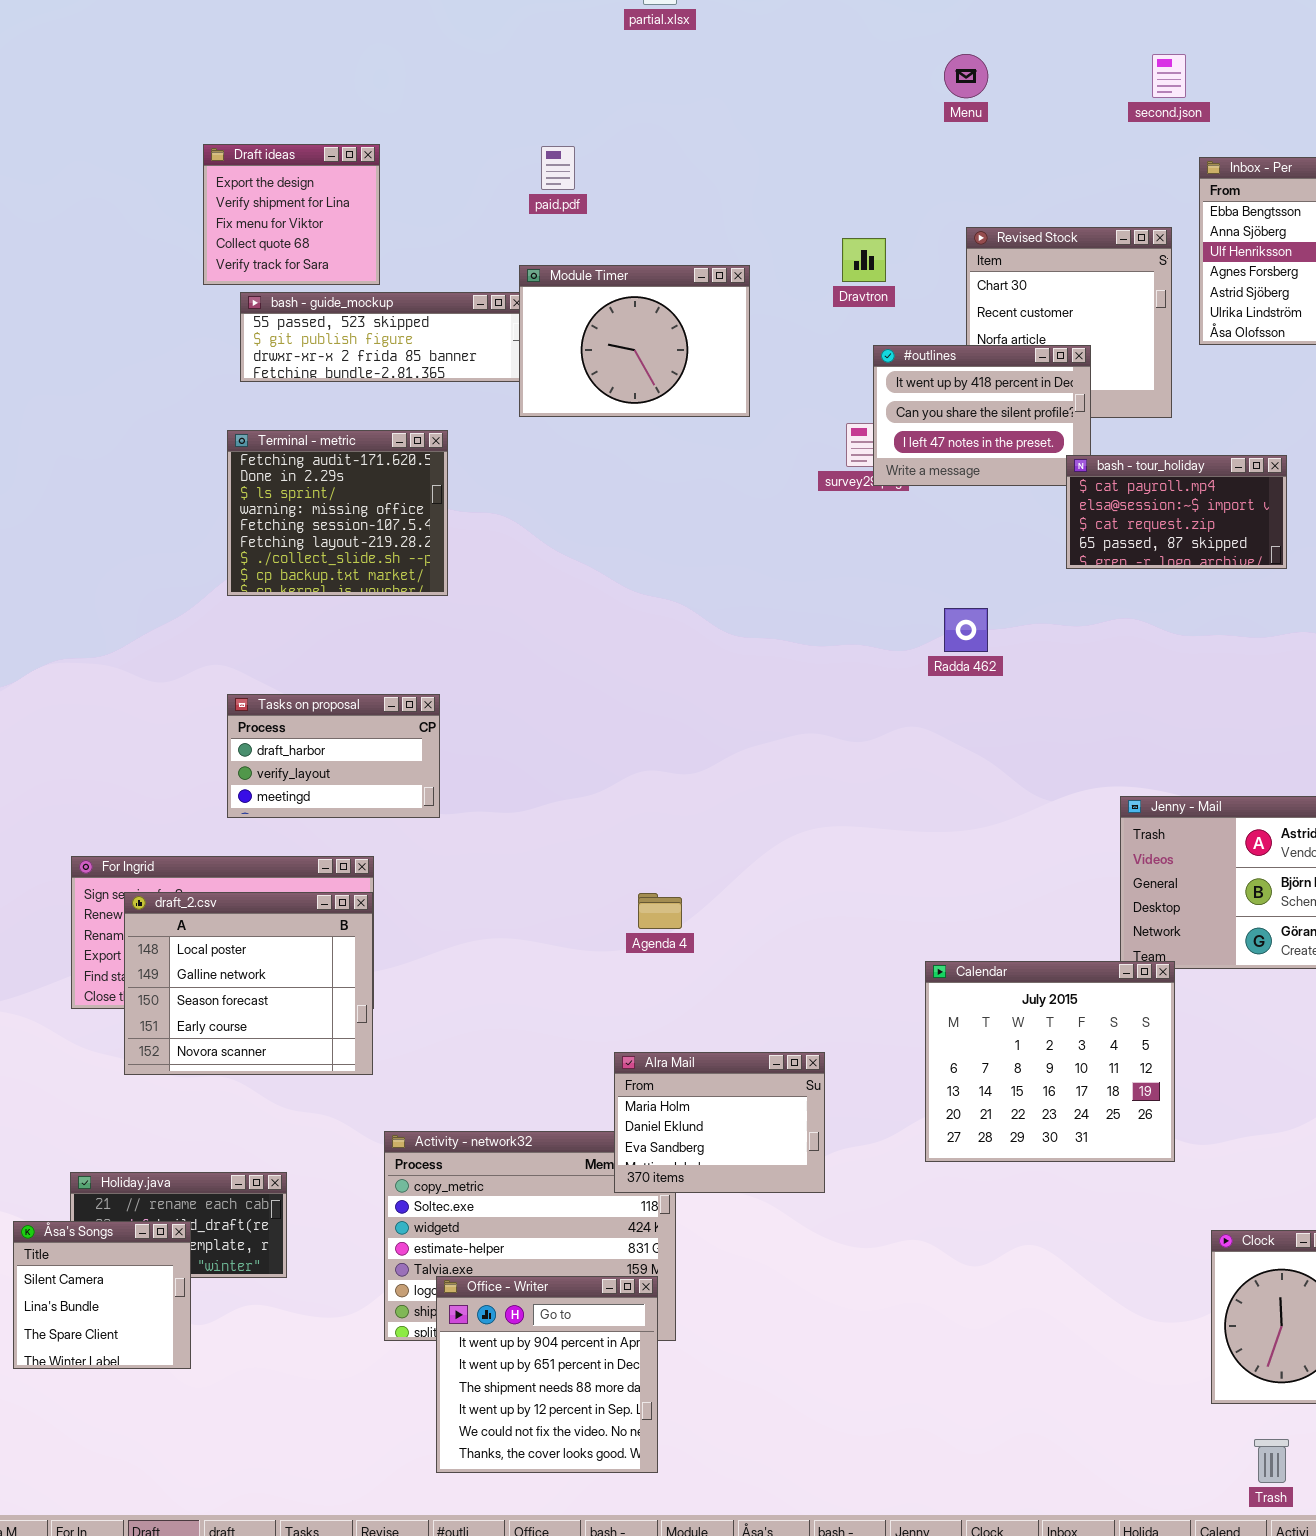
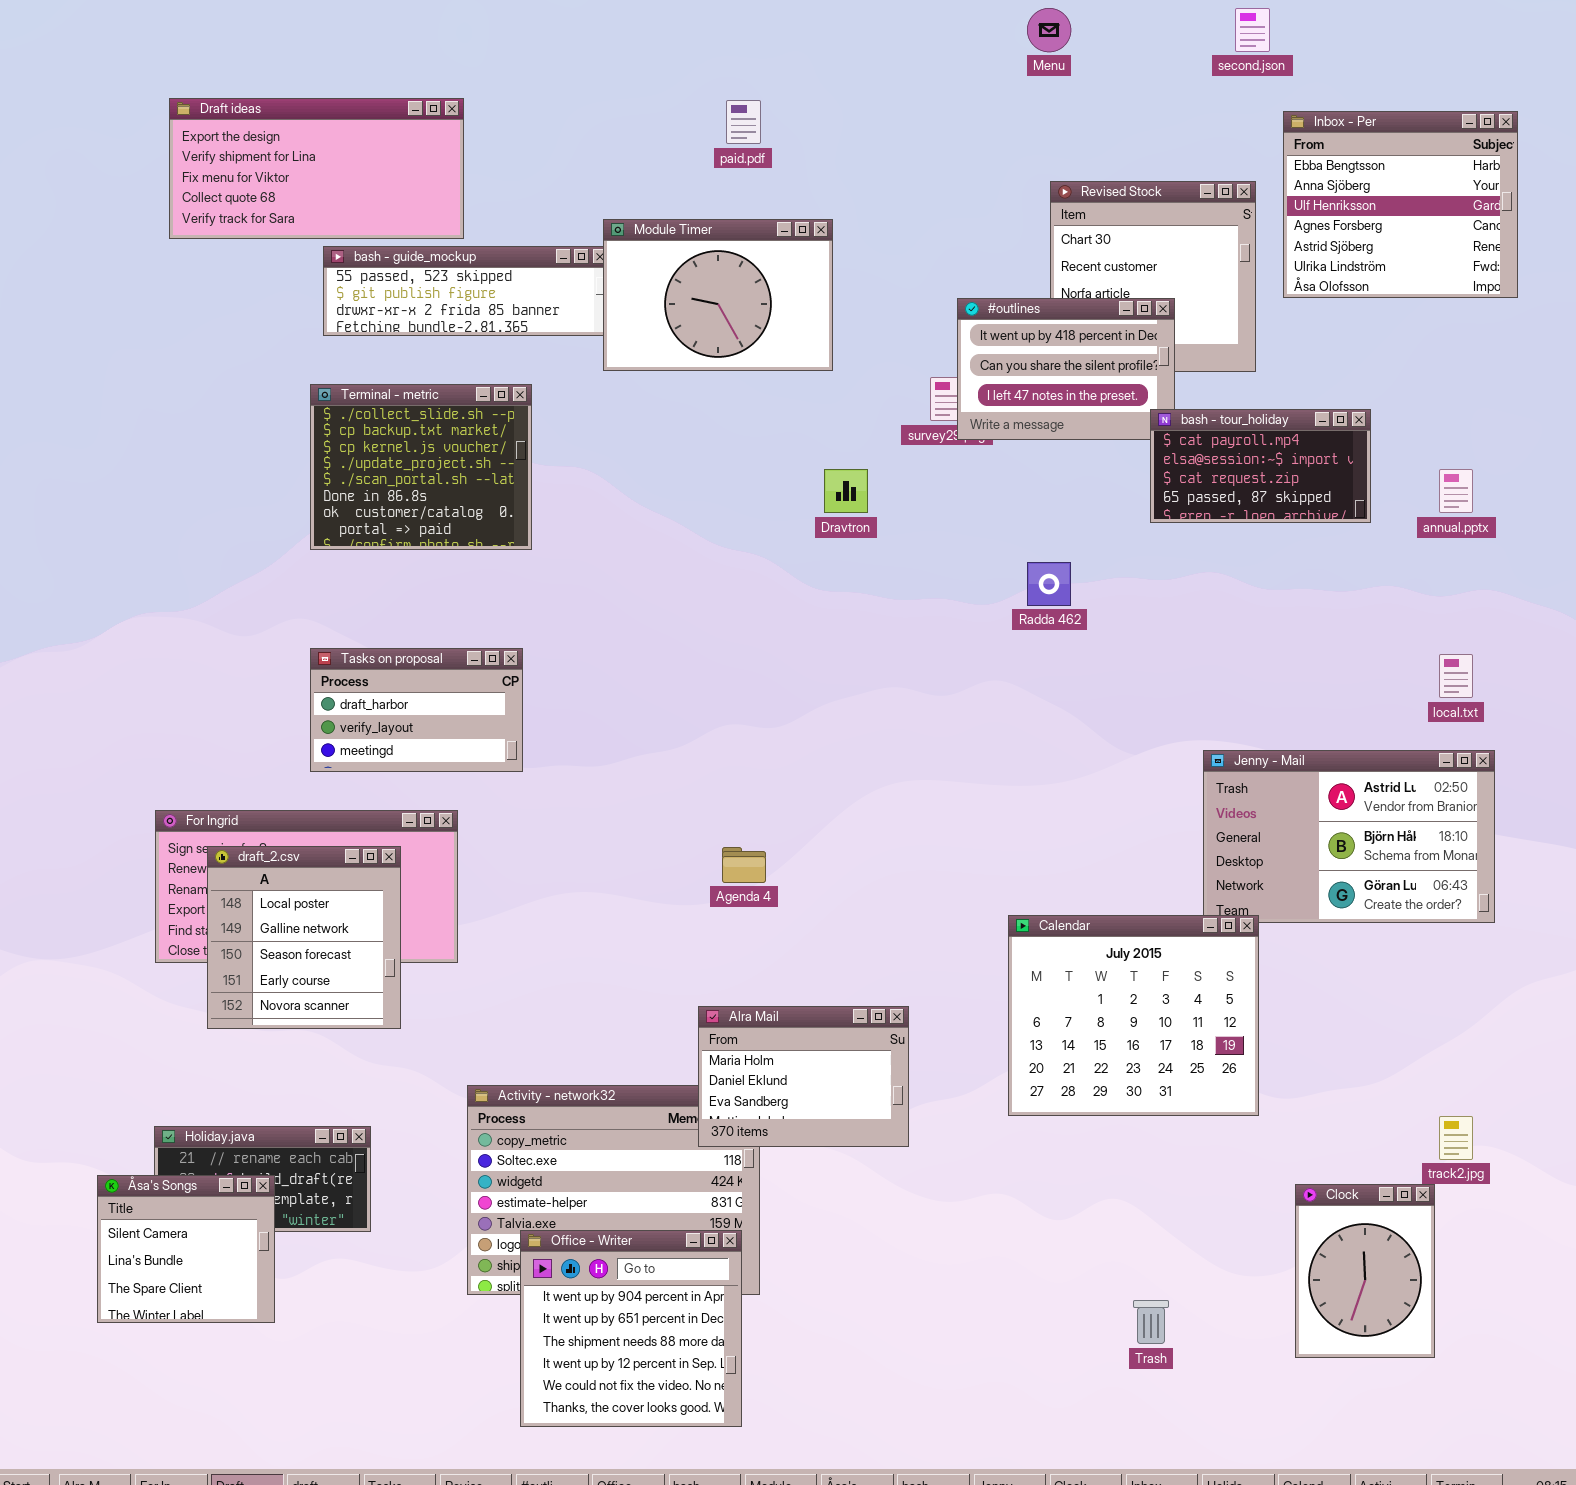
Draft ideas: [203,144,380,285] -> [169,98,464,239], resized
paid.pdf: [541,146,575,190] -> [726,100,761,144], moved
Dravtron: [842,238,886,282] -> [824,469,868,513], moved
Terminal - metric: [227,430,448,596] -> [310,384,532,550], scrolled down 6 rows
draft_2.csv: [124,892,373,1075] -> [207,846,401,1029], resized
Trash: [1254,1439,1289,1483] -> [1133,1300,1169,1344], moved

